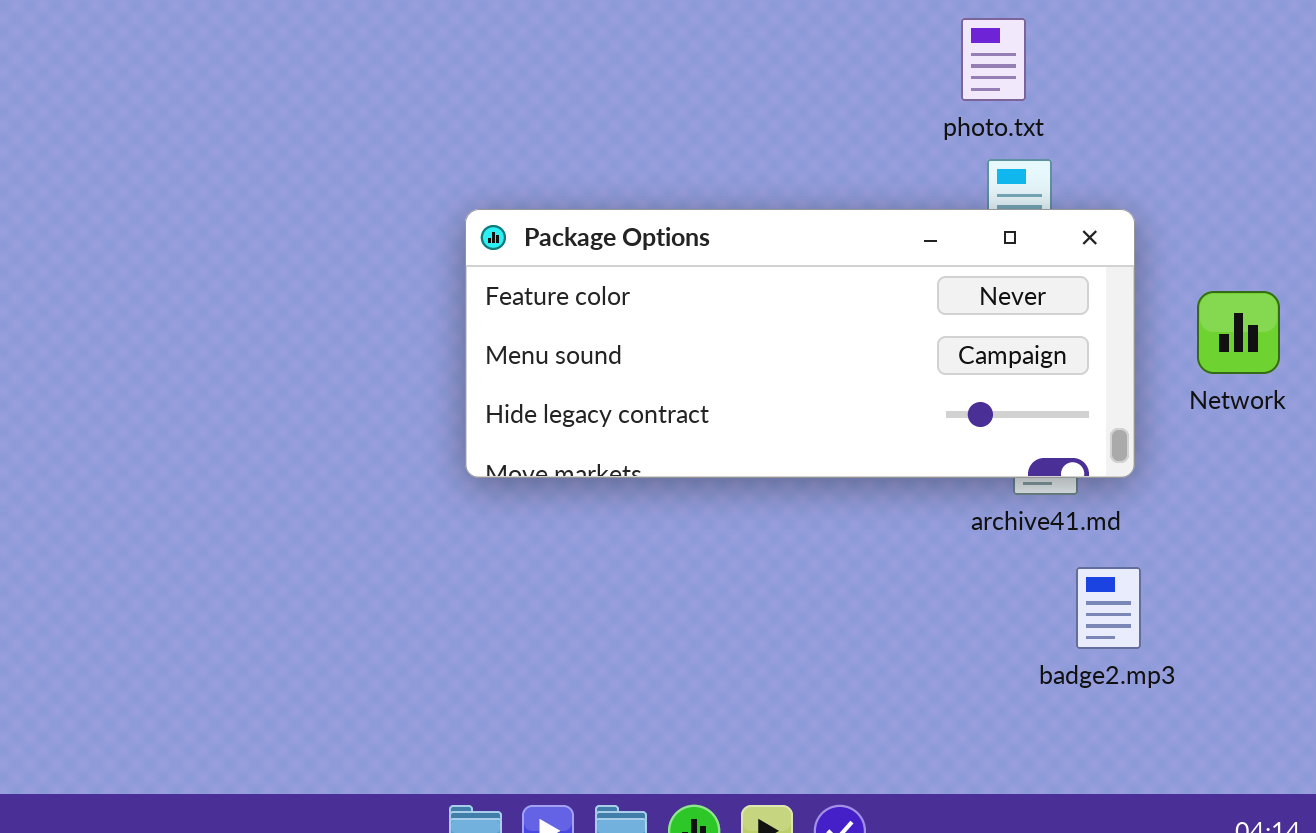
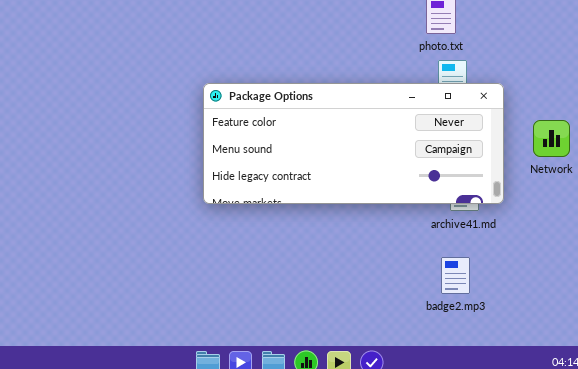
badge2.mp3: [1076,567,1141,649] -> [441,257,470,294], moved

